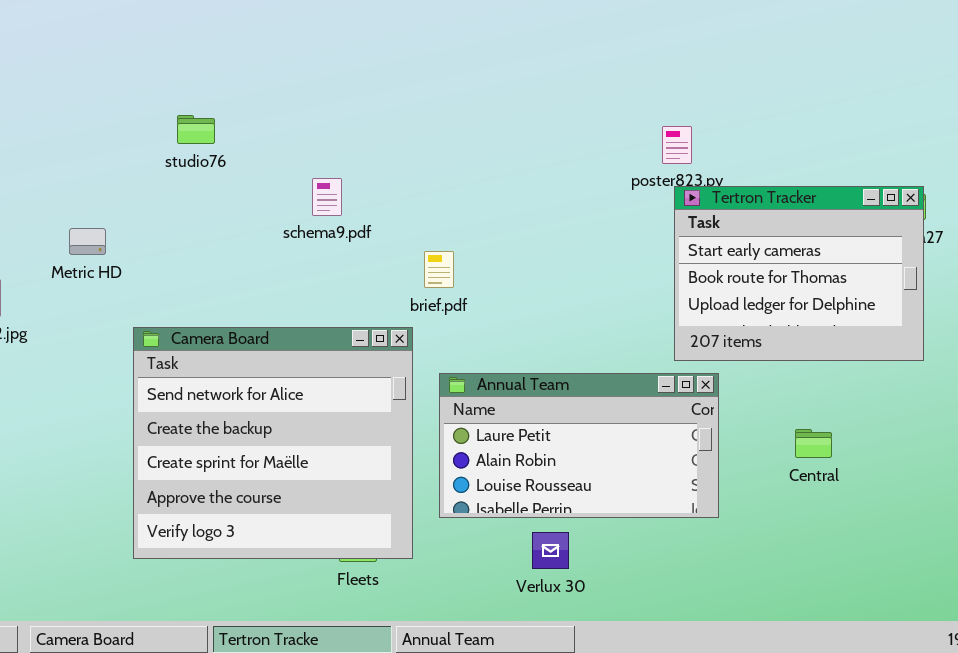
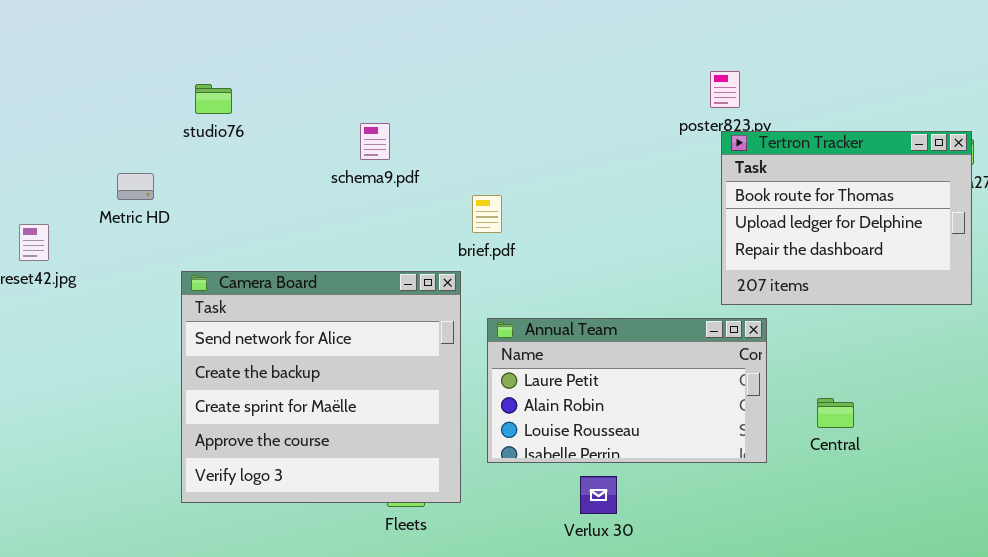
studio76: [177,115,215,144] -> [195,84,232,114], moved
Tertron Tracker: [674,186,924,361] -> [721,131,972,305], scrolled down 1 row
Central: [795,429,832,458] -> [817,398,854,428], moved

